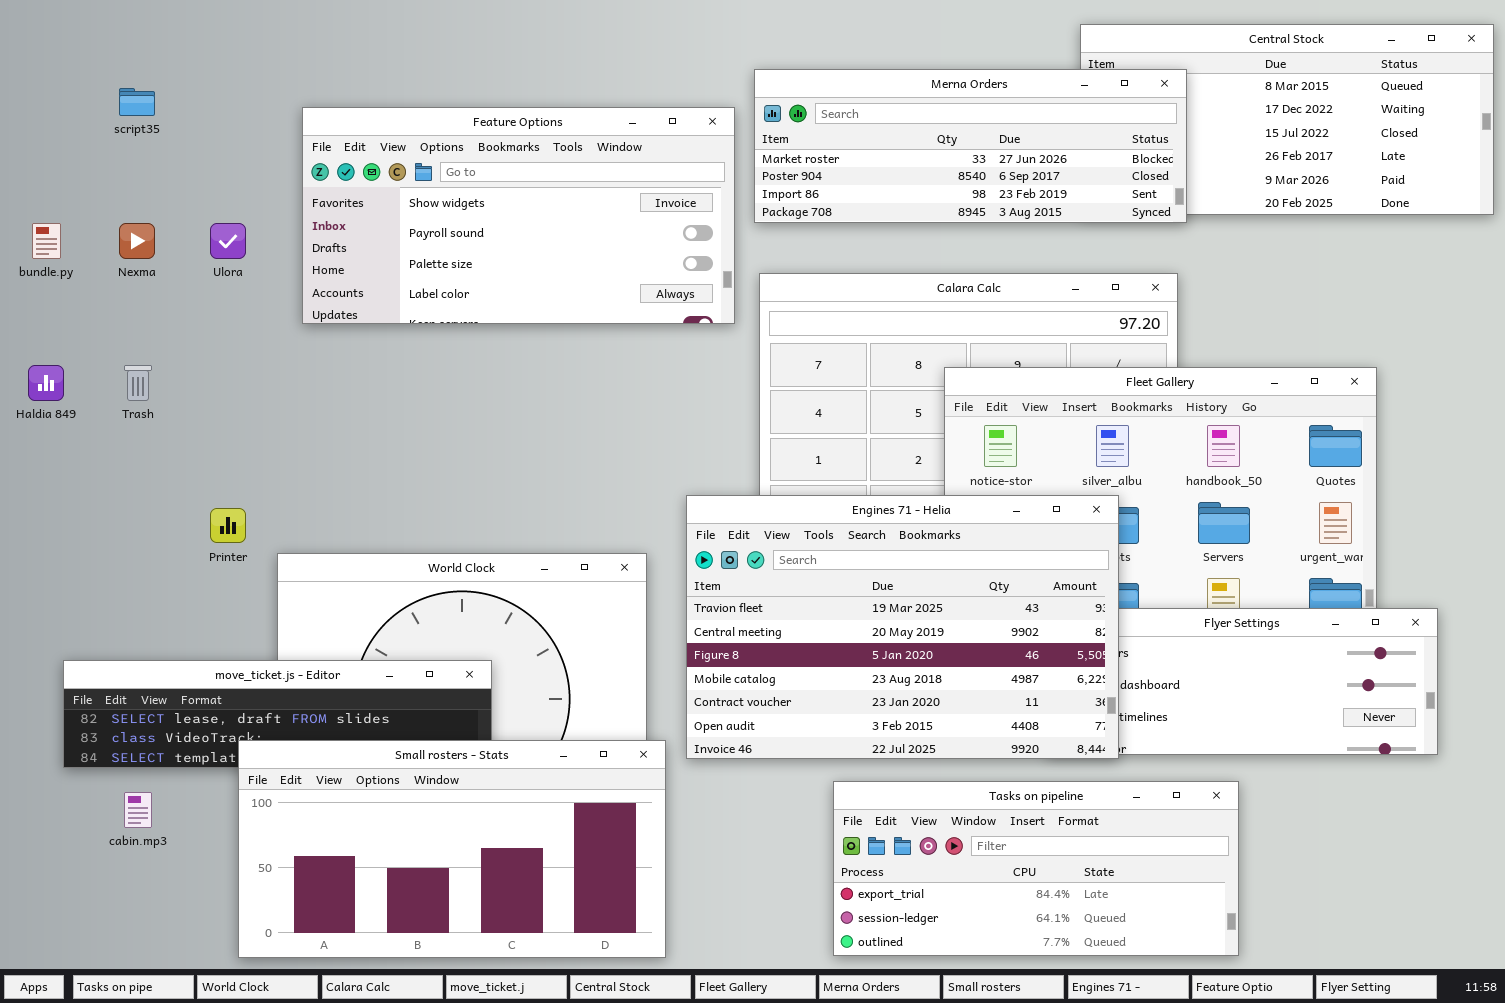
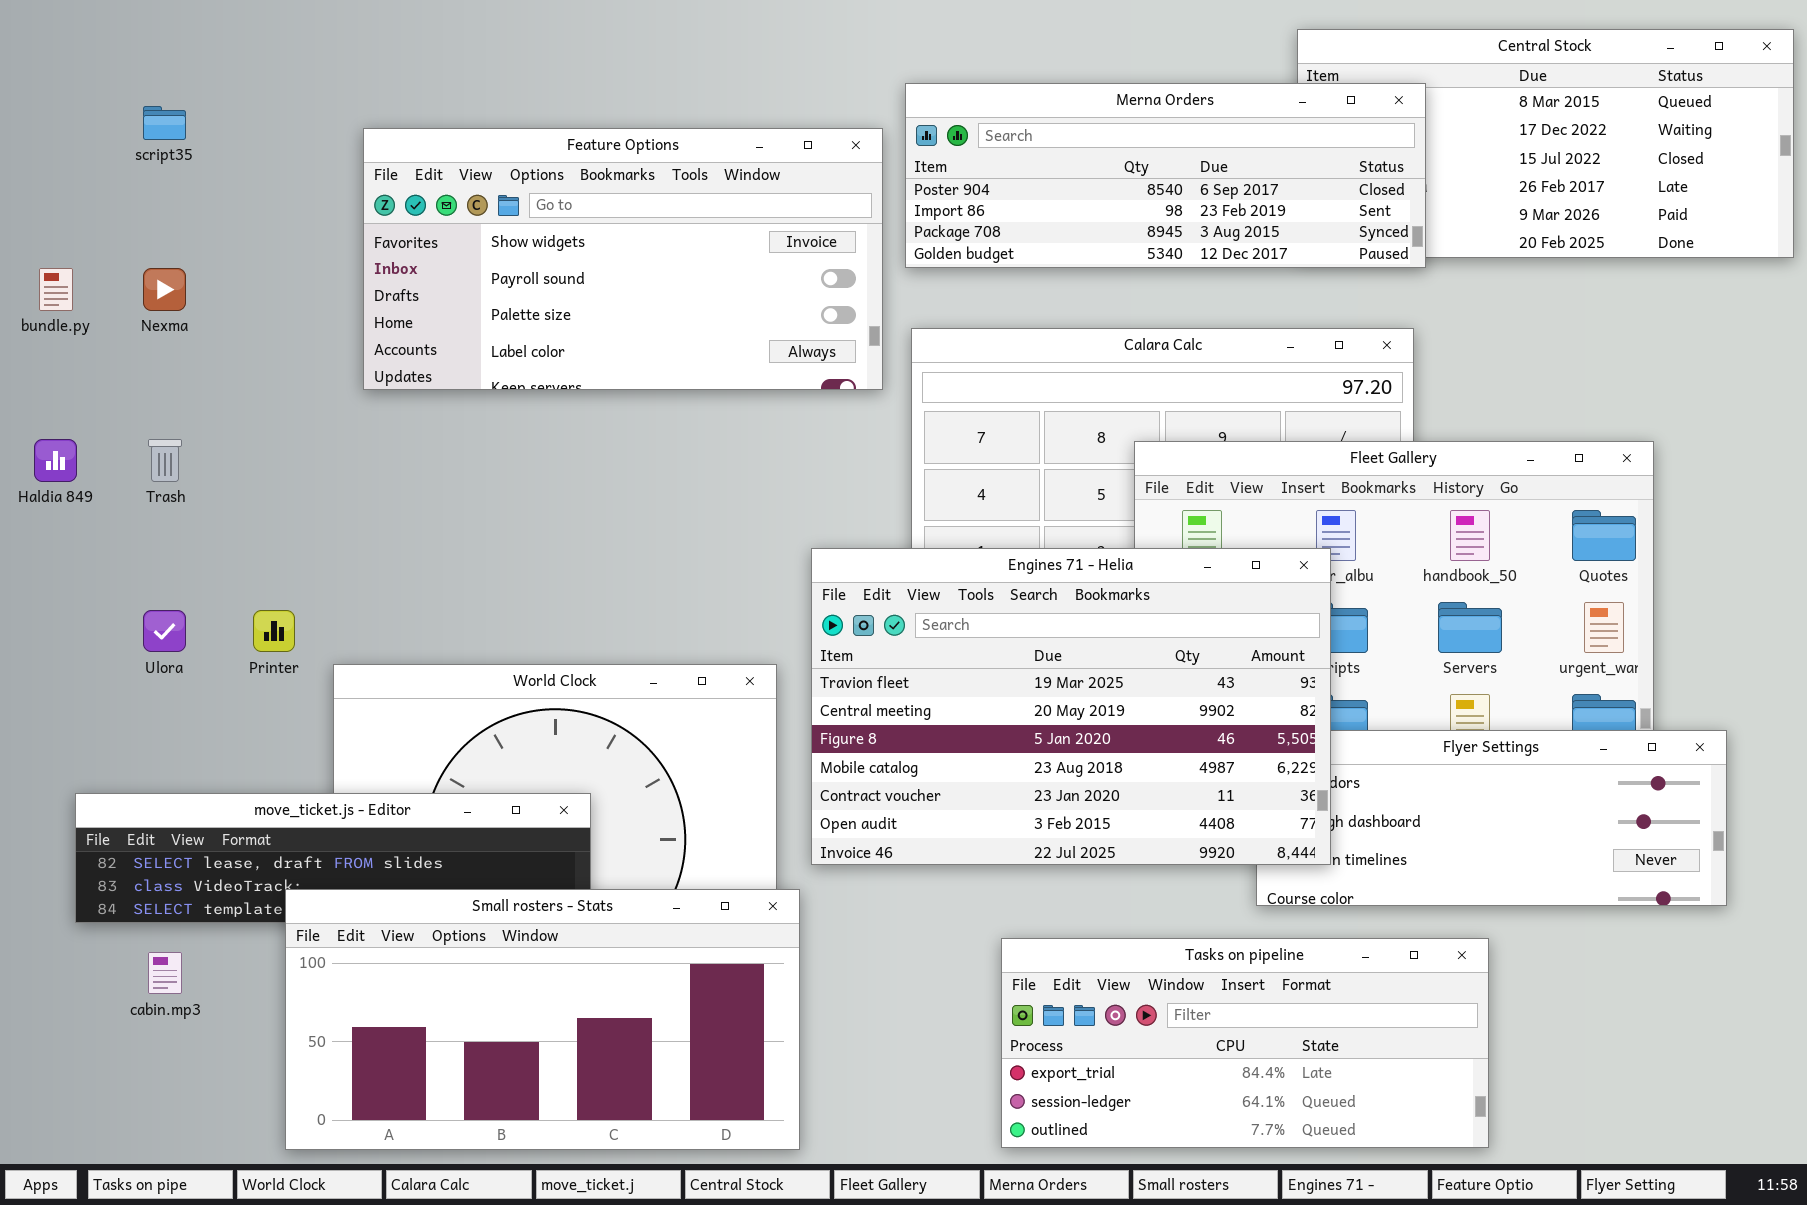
Merna Orders: [754,69,1187,223] -> [905,83,1426,268], scrolled down 1 row
Ulora: [210,223,246,259] -> [143,610,186,652], moved
Engines 71 - Helia: [686,495,1119,759] -> [811,548,1331,865], moved

